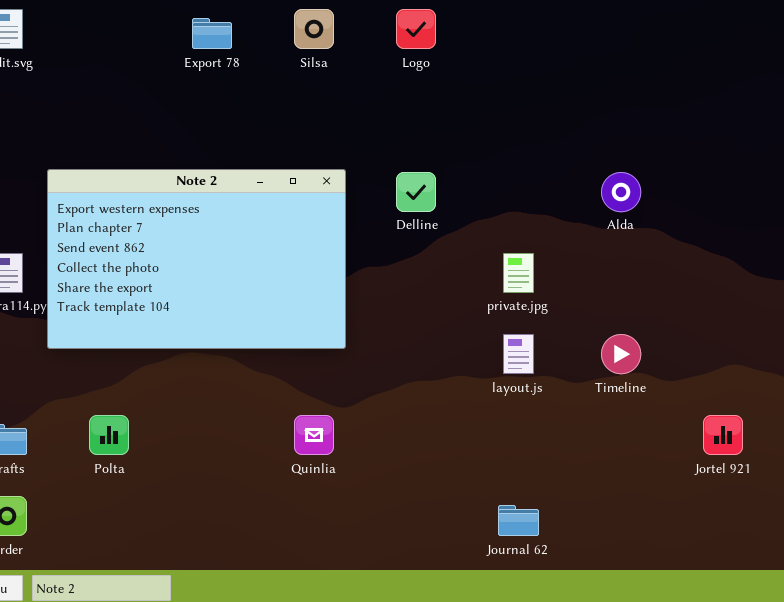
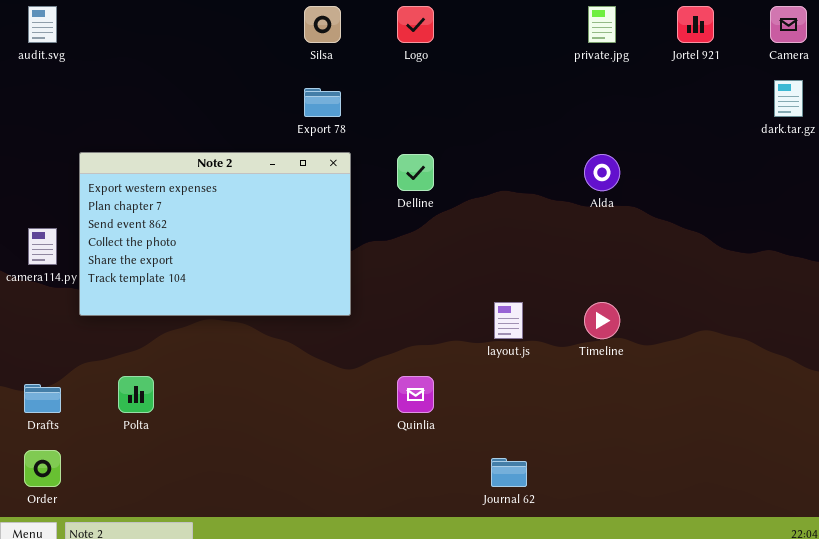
Export 78: [192,18,232,49] -> [304,88,341,117], moved
private.jpg: [503,253,534,293] -> [588,6,616,43], moved
Quinlia: [294,415,334,455] -> [397,376,434,413], moved
Jortel 921: [703,415,743,455] -> [677,6,714,43], moved

